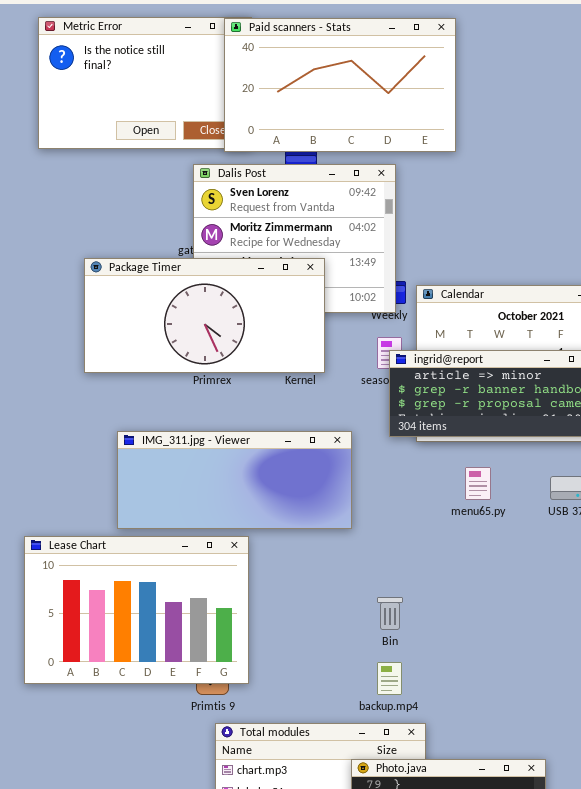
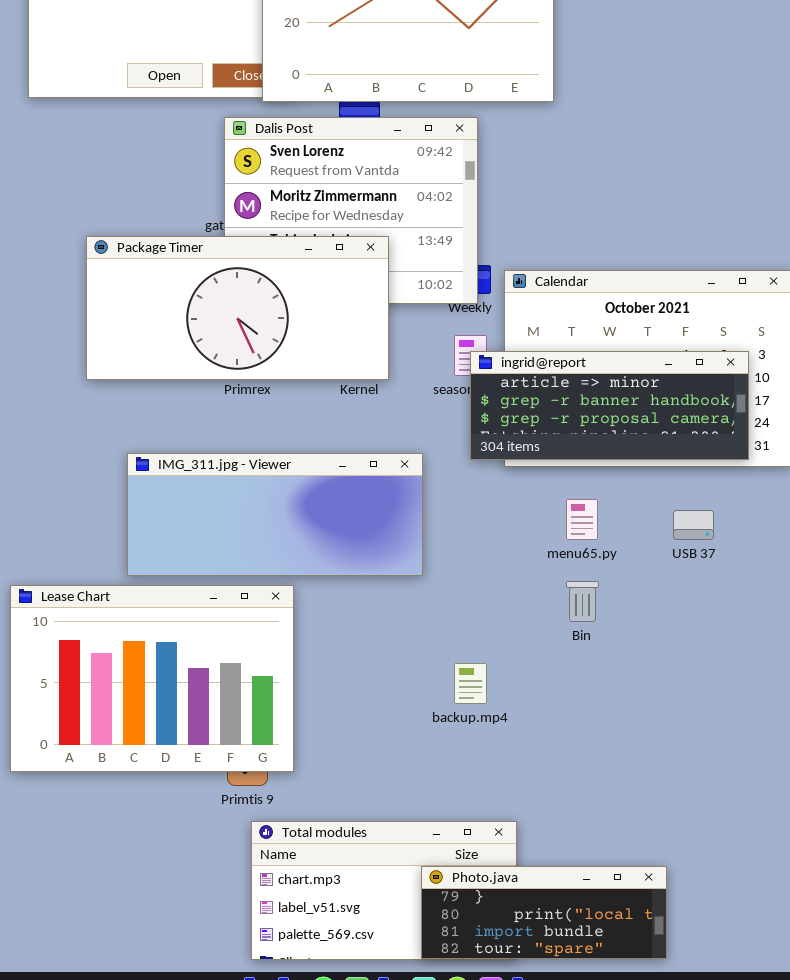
Bin: [377,597,403,630] -> [566,581,599,622], moved
backup.mp4: [377,662,402,695] -> [454,663,487,704], moved

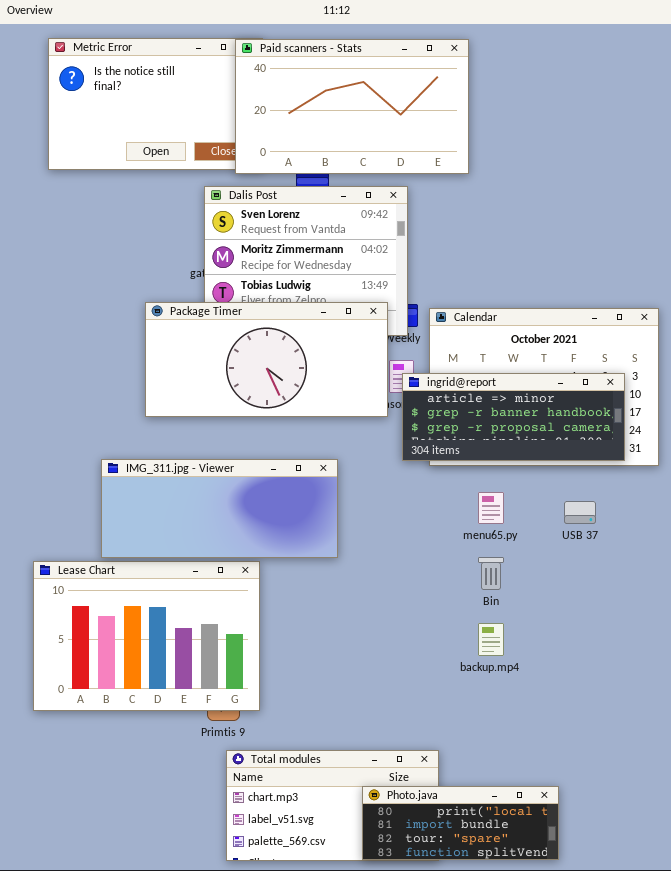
Package Timer: [86,236,389,380] -> [145,302,388,417], moved
IMG_311.jpg - Viewer: [127,453,423,576] -> [101,459,338,558], moved
backup.mp4: [454,663,487,704] -> [478,623,504,656], moved
Photo.java: [421,866,667,959] -> [362,786,559,860], scrolled down 1 row

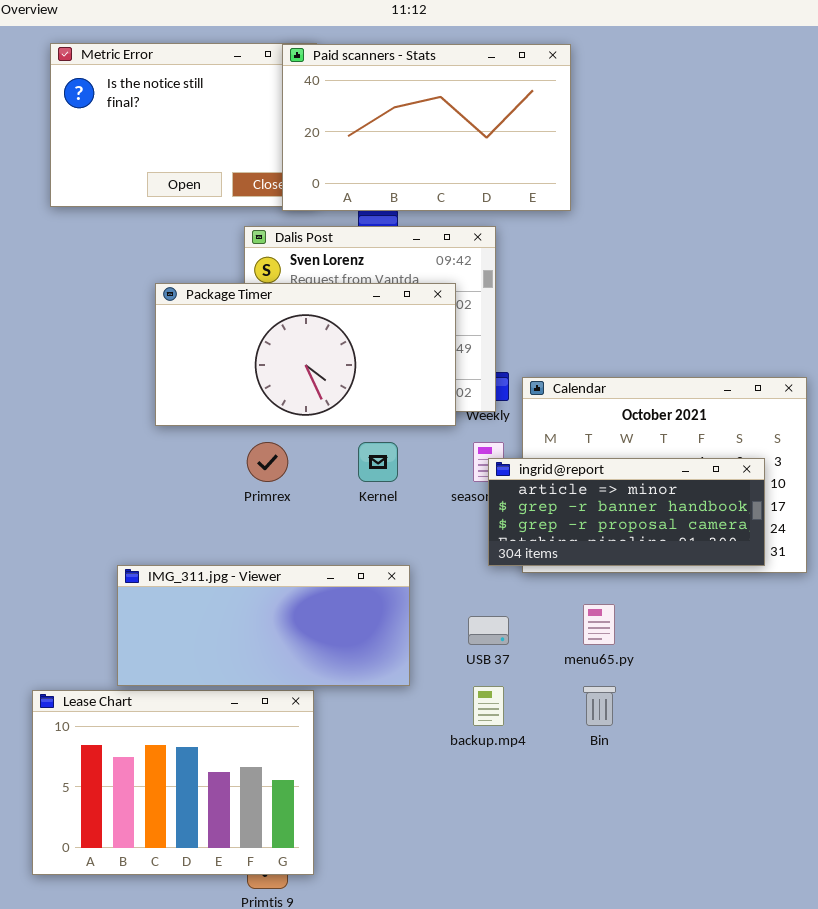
Package Timer: [145,302,388,417] -> [155,283,456,426], moved
USB 37: [564,501,596,524] -> [468,616,509,645], moved
backup.mp4: [478,623,504,656] -> [473,686,504,726], moved

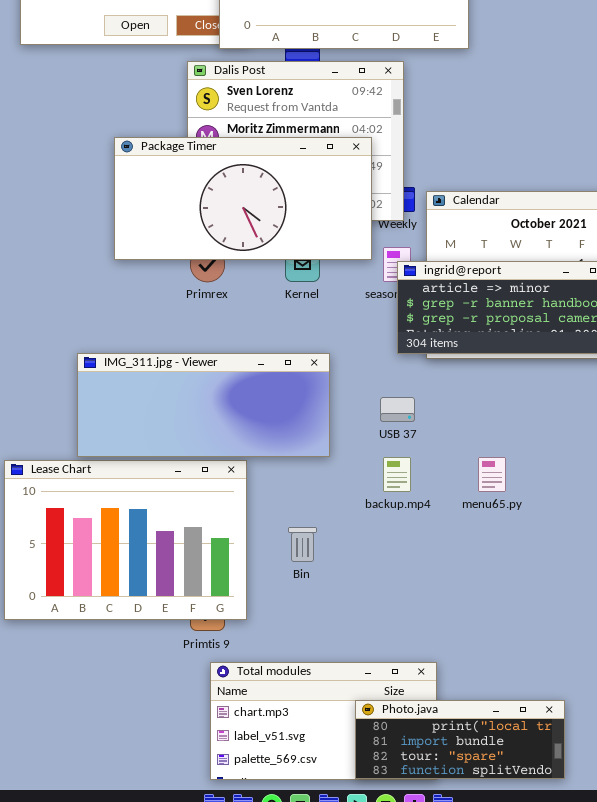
Package Timer: [155,283,456,426] -> [114,137,372,260], moved
menu65.py: [583,604,615,645] -> [478,457,506,492], moved
Bin: [583,686,616,726] -> [288,527,317,562], moved

